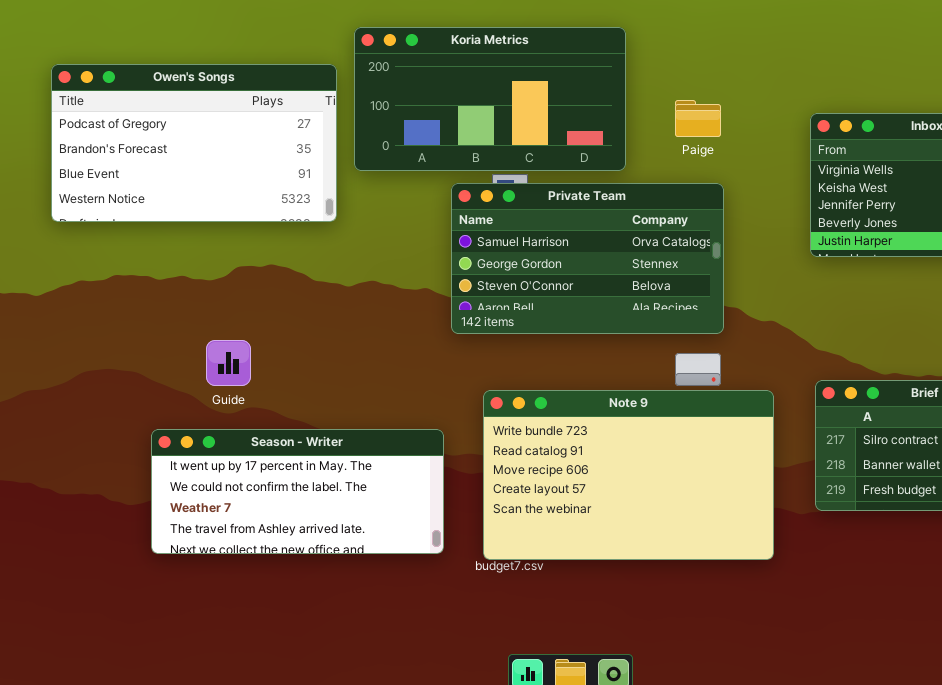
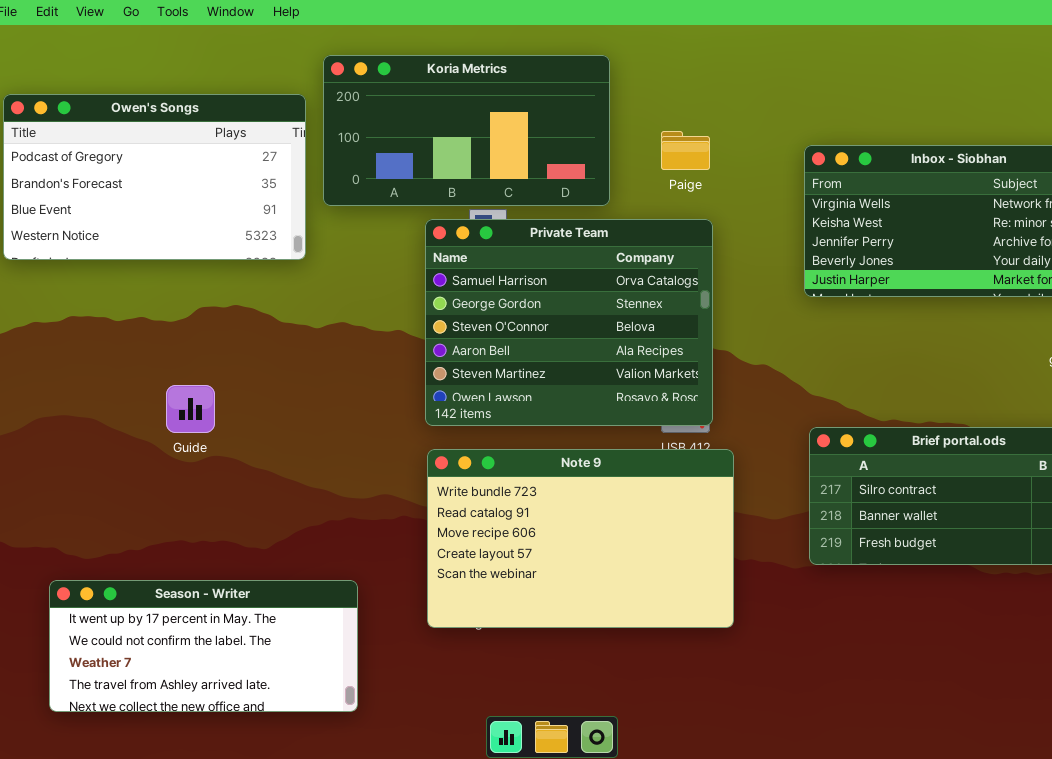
Private Team: [451,183,724,334] -> [425,219,713,426], resized
Note 9: [483,390,774,560] -> [427,449,734,628], moved
Season - Writer: [151,429,444,554] -> [49,580,358,712], moved

